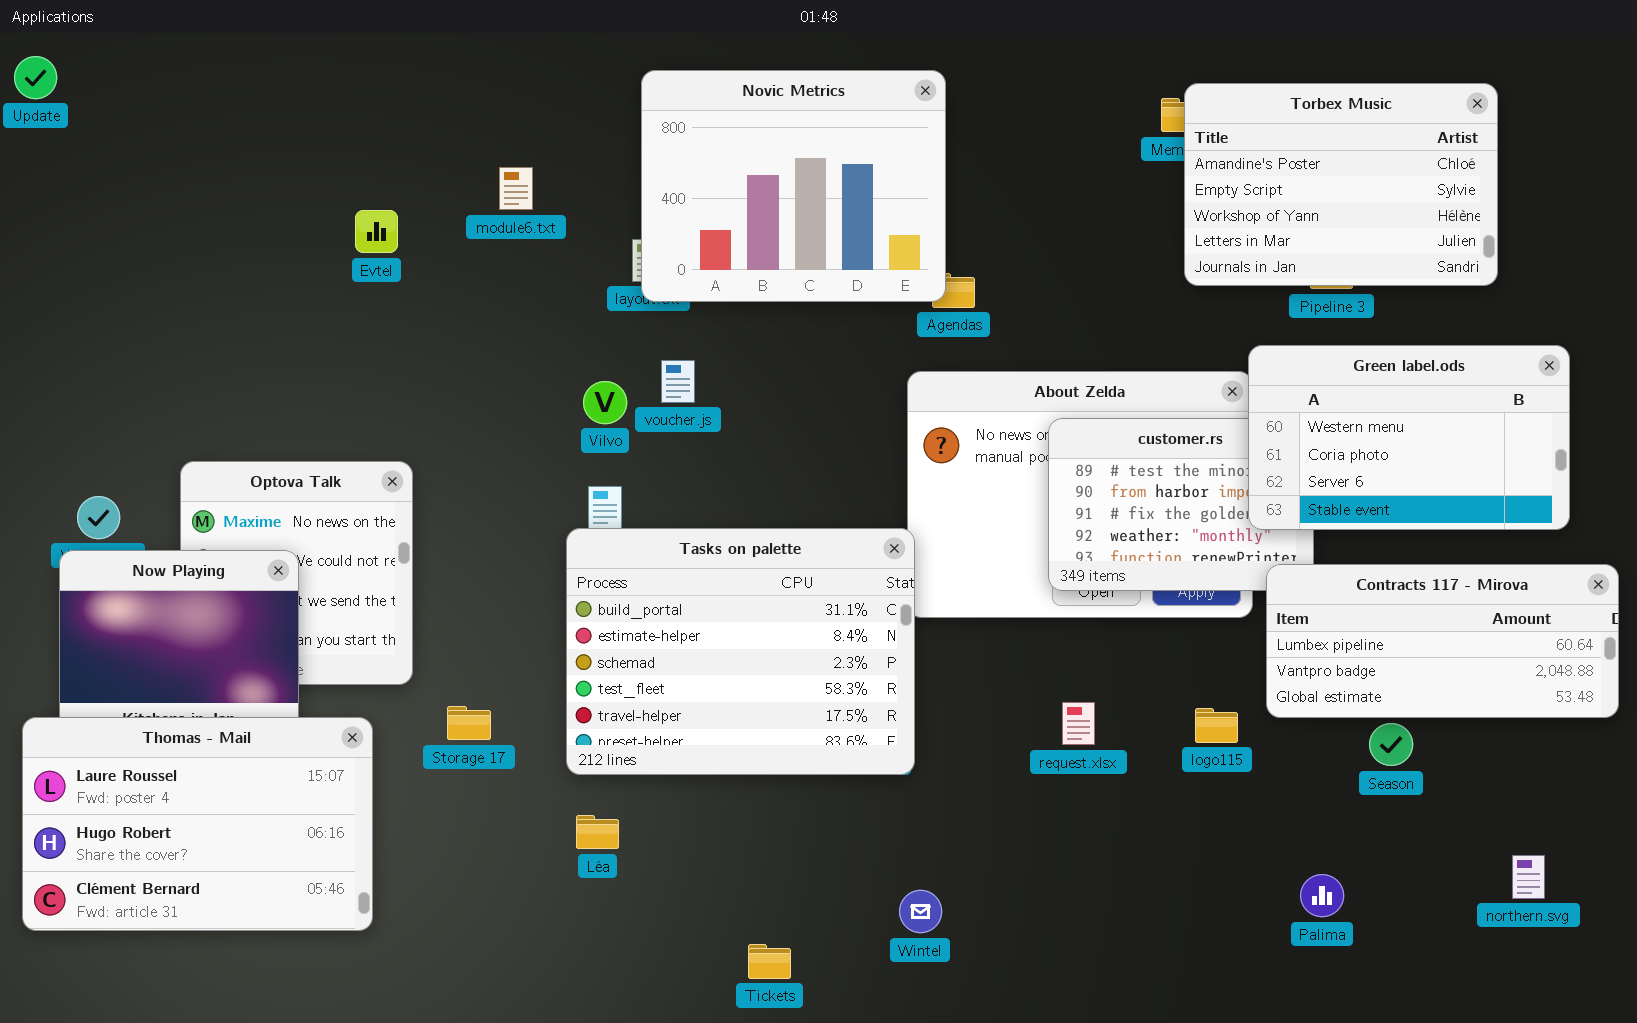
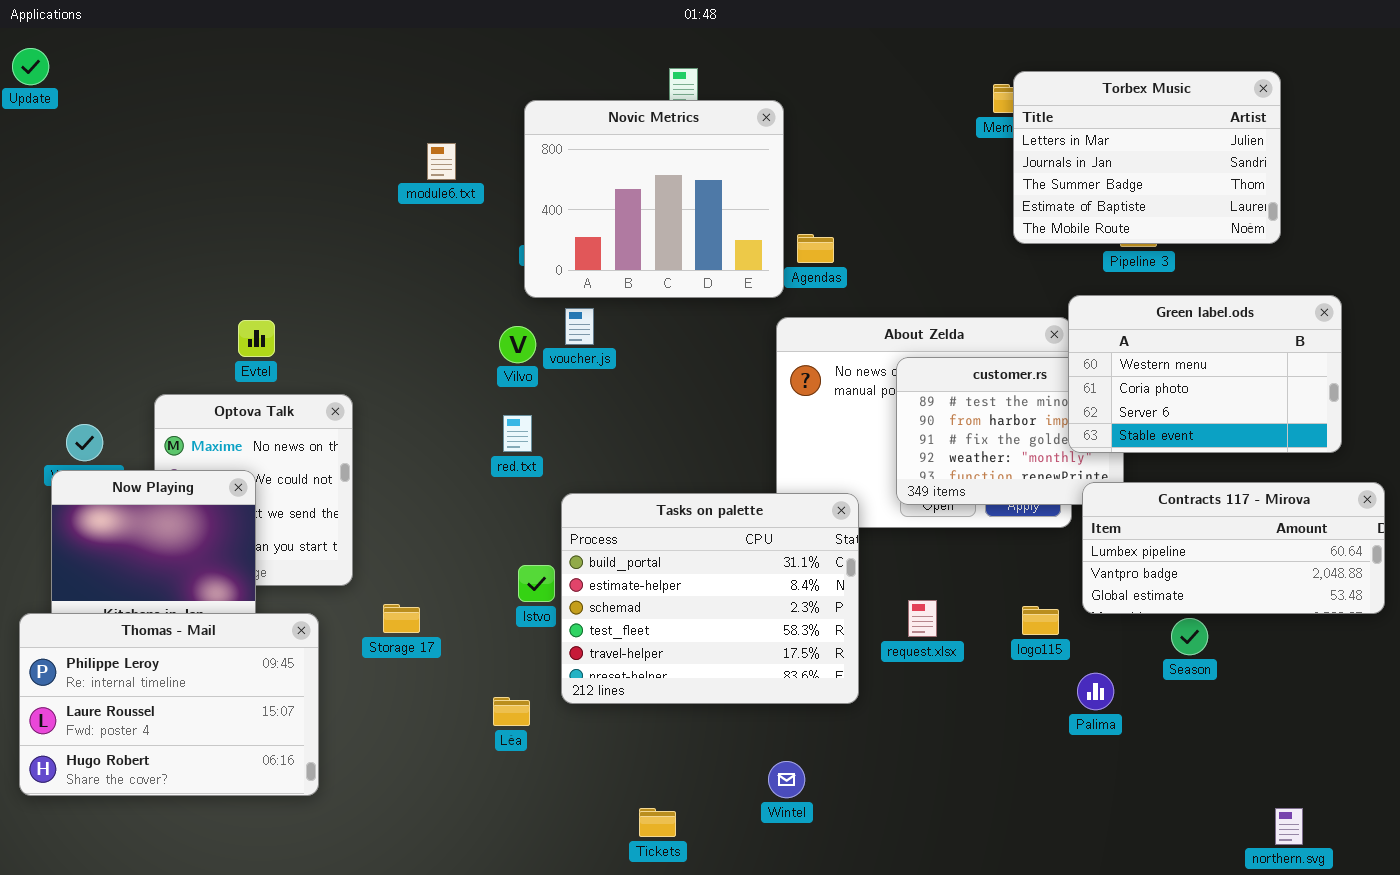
Novic Metrics: [641,70,946,302] -> [524,100,784,298], moved
Torbex Music: [1184,83,1498,286] -> [1013,71,1281,244], scrolled down 3 rows
Evtel: [355,210,398,253] -> [238,320,275,357], moved
Tasks on palette: [566,528,915,775] -> [561,493,859,704], moved
Thomas - Mail: [22,717,373,931] -> [19,613,319,796], scrolled up 1 row
northern.svg: [1512,855,1545,899] -> [1275,808,1303,845], moved
Palima: [1300,874,1344,917] -> [1077,673,1114,710], moved

